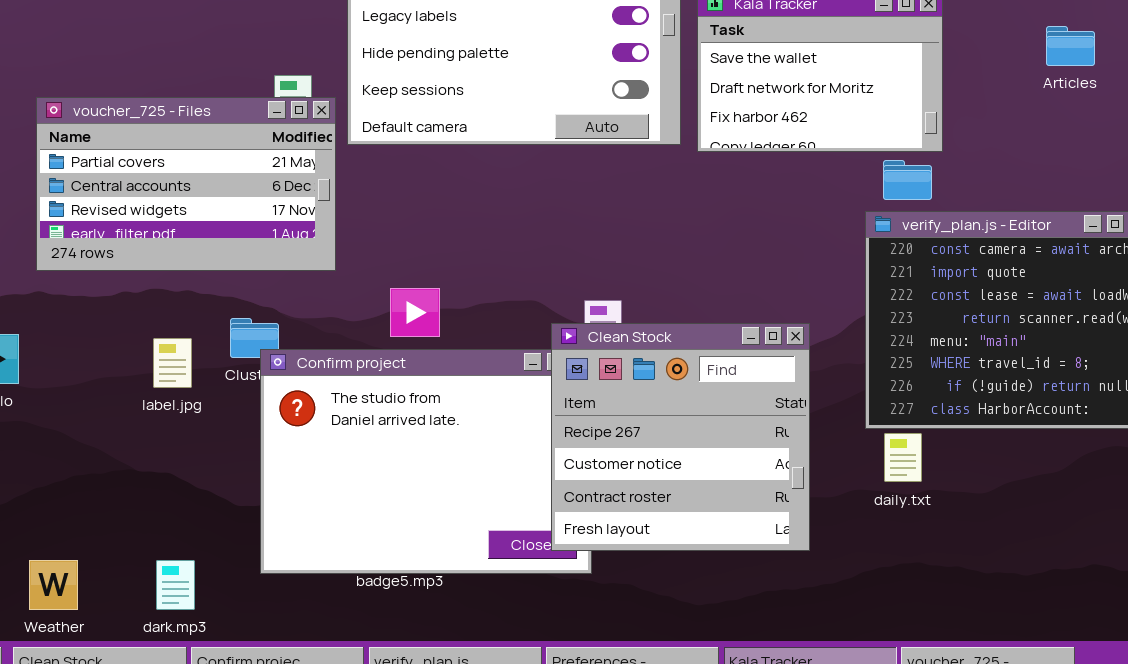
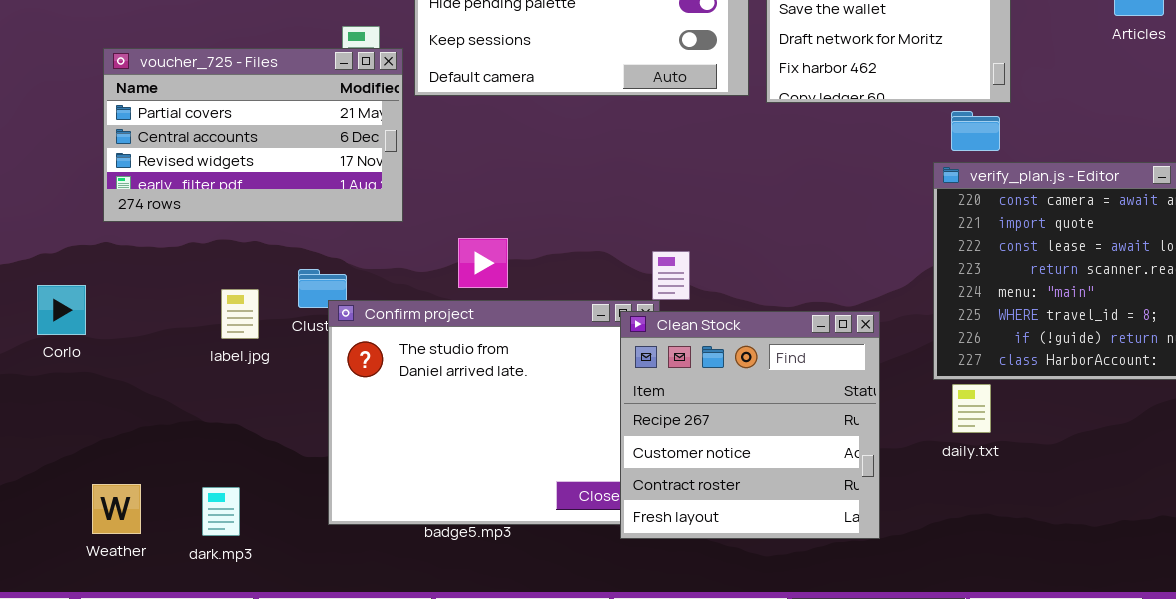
Clean Stock: [551,323,810,551] -> [620,311,880,539], moved
Weather: [29,560,78,610] -> [92,484,141,534], moved
dark.mp3: [156,560,195,610] -> [202,487,240,536], moved

